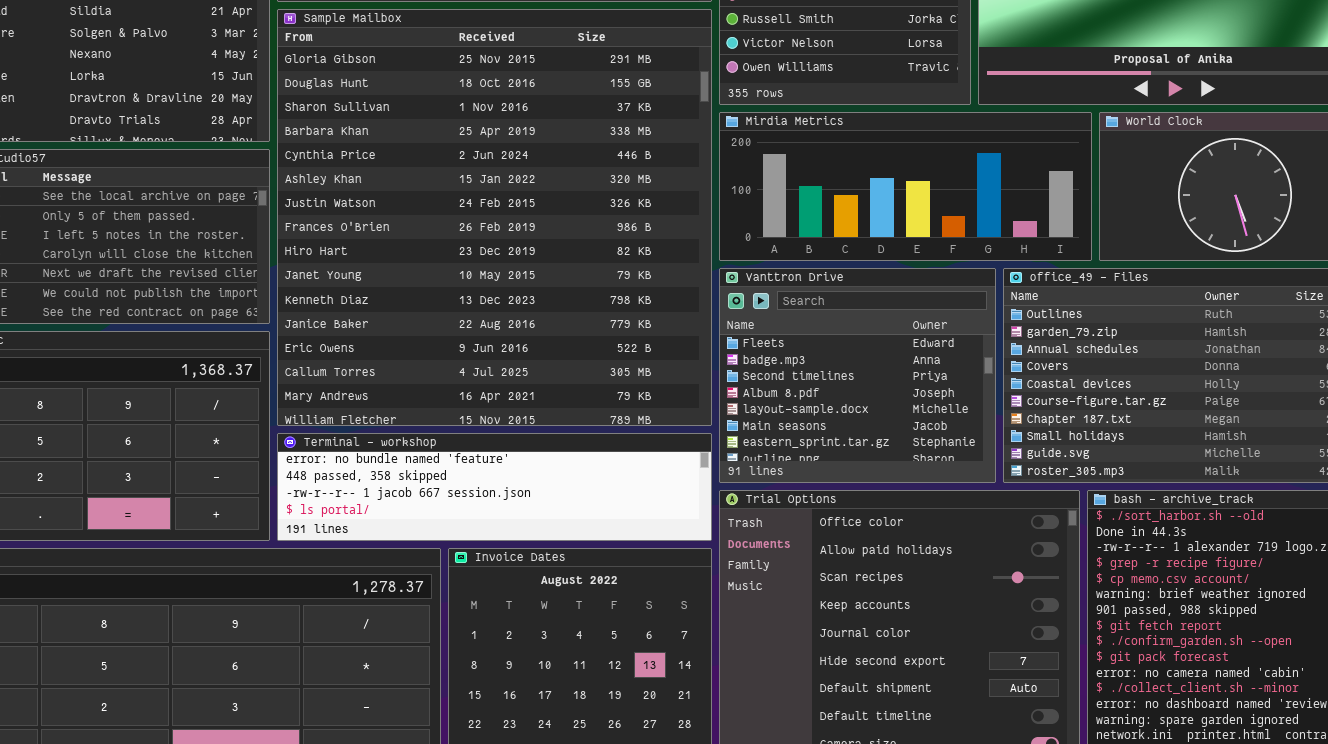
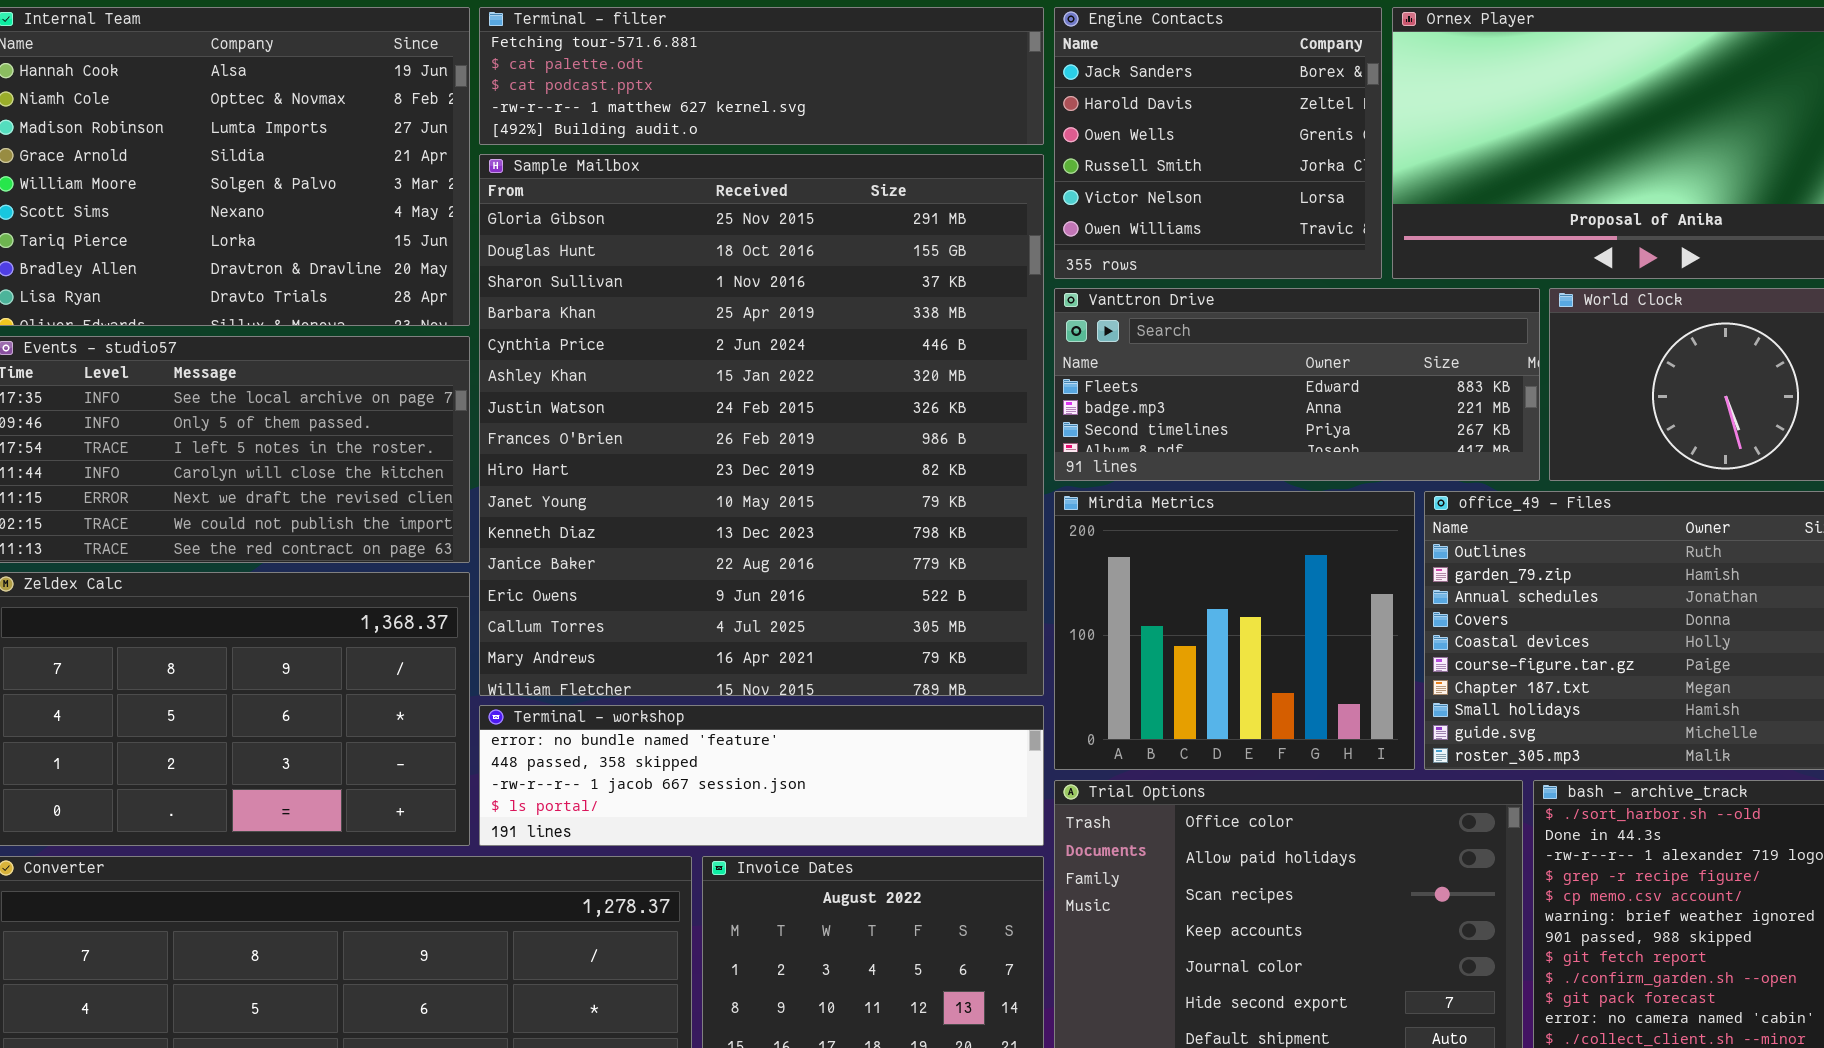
Mirdia Metrics: [719,112,1092,261] -> [1054,491,1415,770], moved, resized
Vanttron Drive: [719,268,996,483] -> [1054,288,1540,481], moved, resized

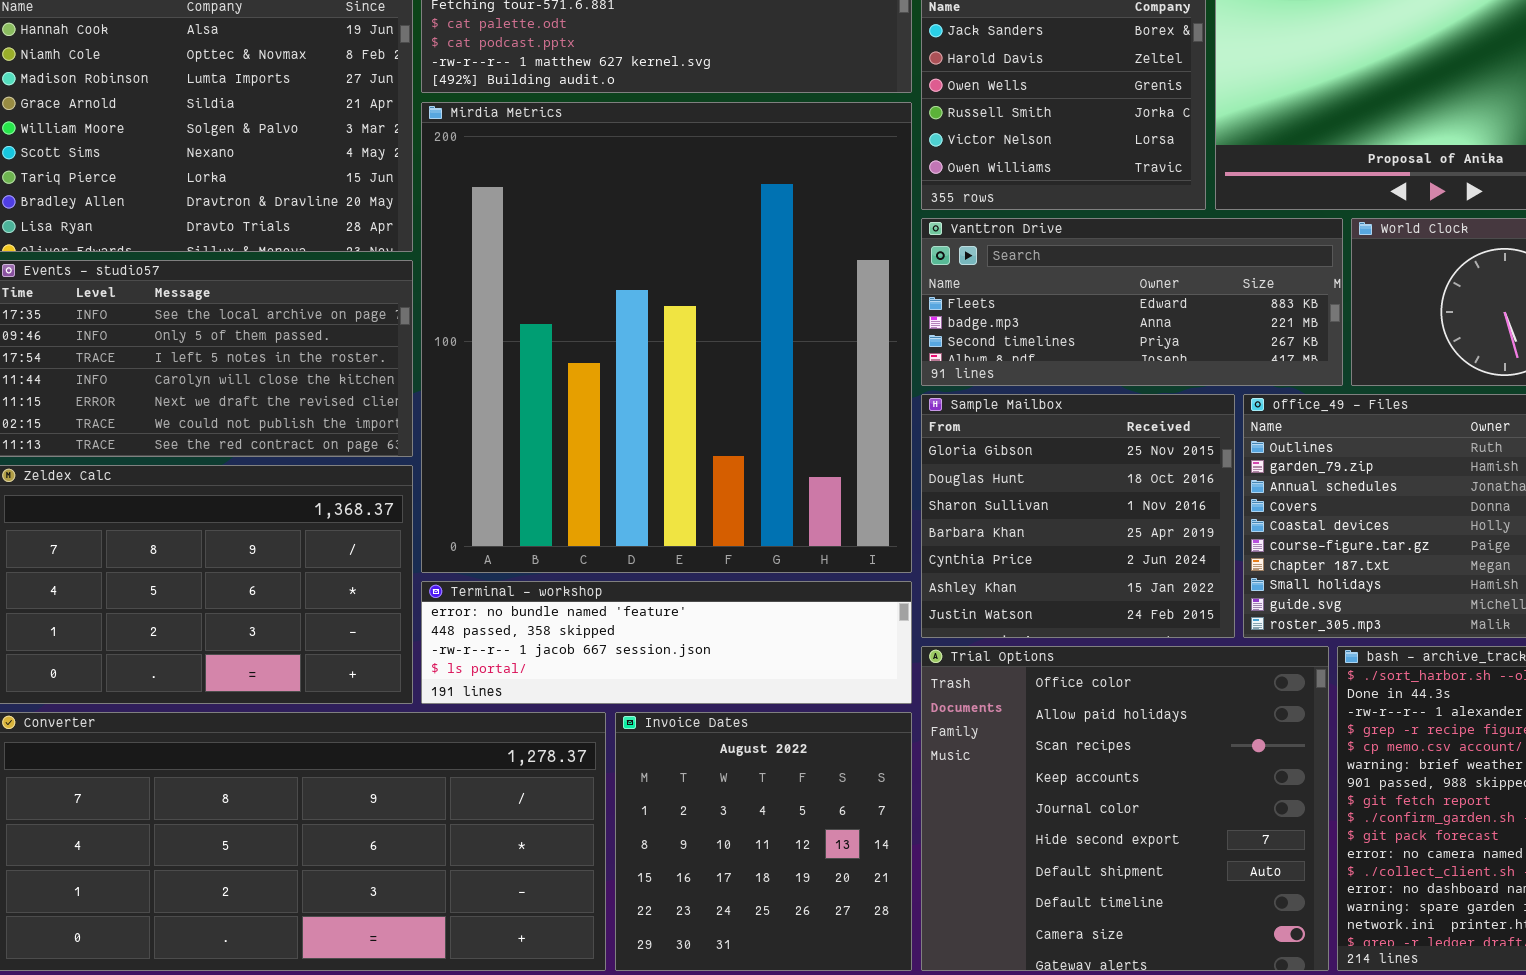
Sample Mailbox: [479,154,1044,696] -> [921,394,1235,638], moved, resized
Mirdia Metrics: [1054,491,1415,770] -> [421,102,912,573], moved, resized

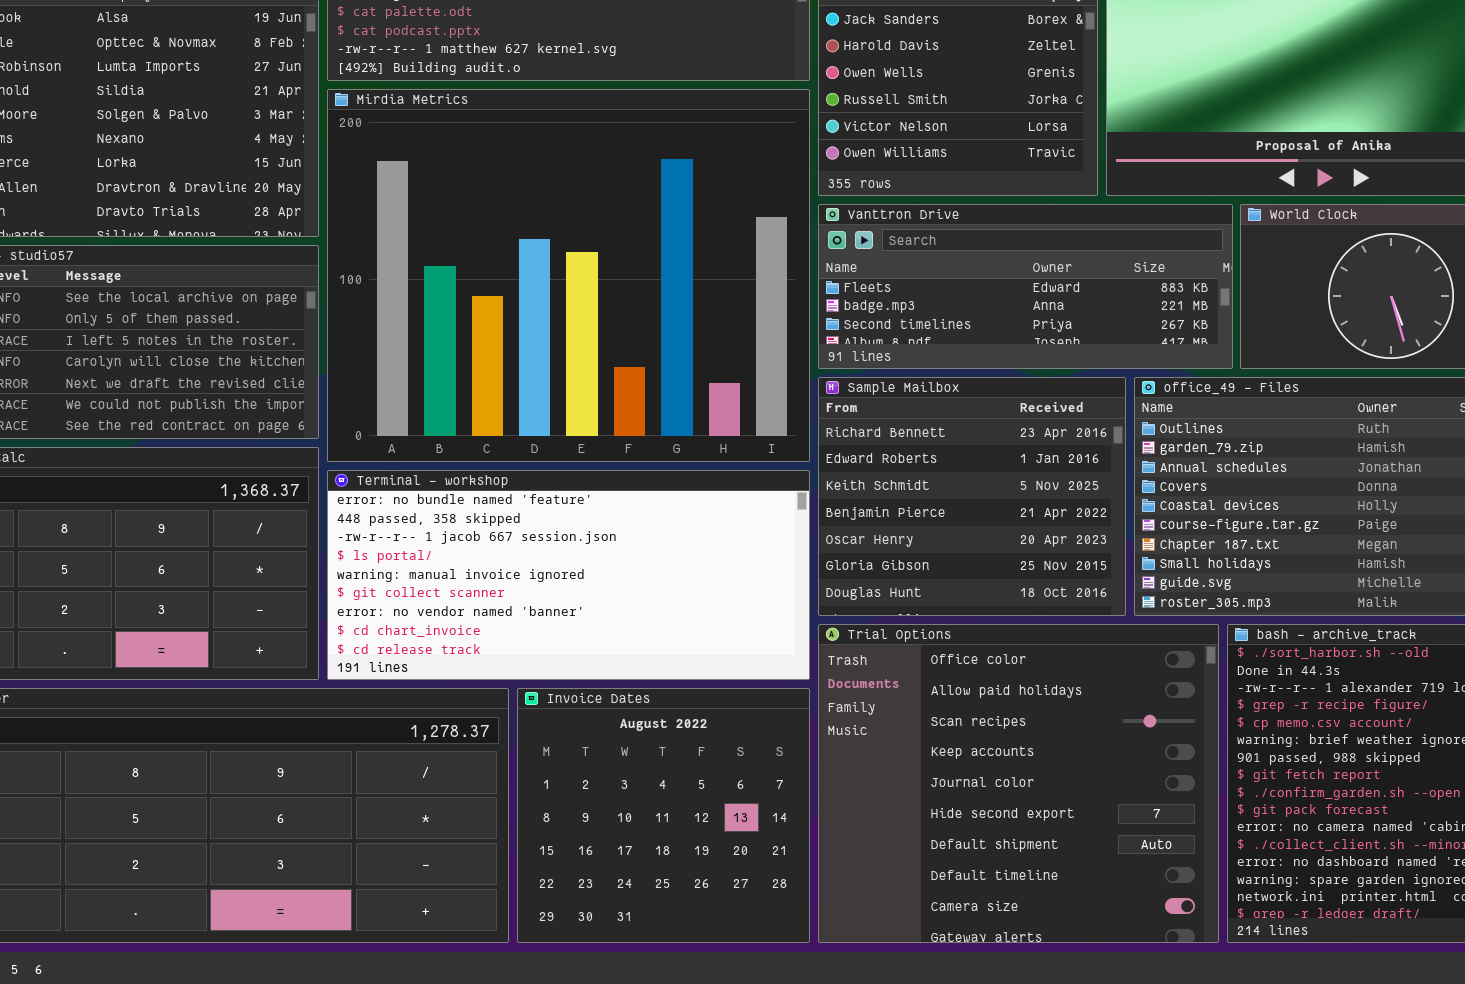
Mirdia Metrics: [421,102,912,573] -> [327,89,810,462], resized
Sample Mailbox: [921,394,1235,638] -> [818,377,1126,616], scrolled up 5 rows
Terminal - workshop: [421,581,912,704] -> [327,470,810,680], resized

